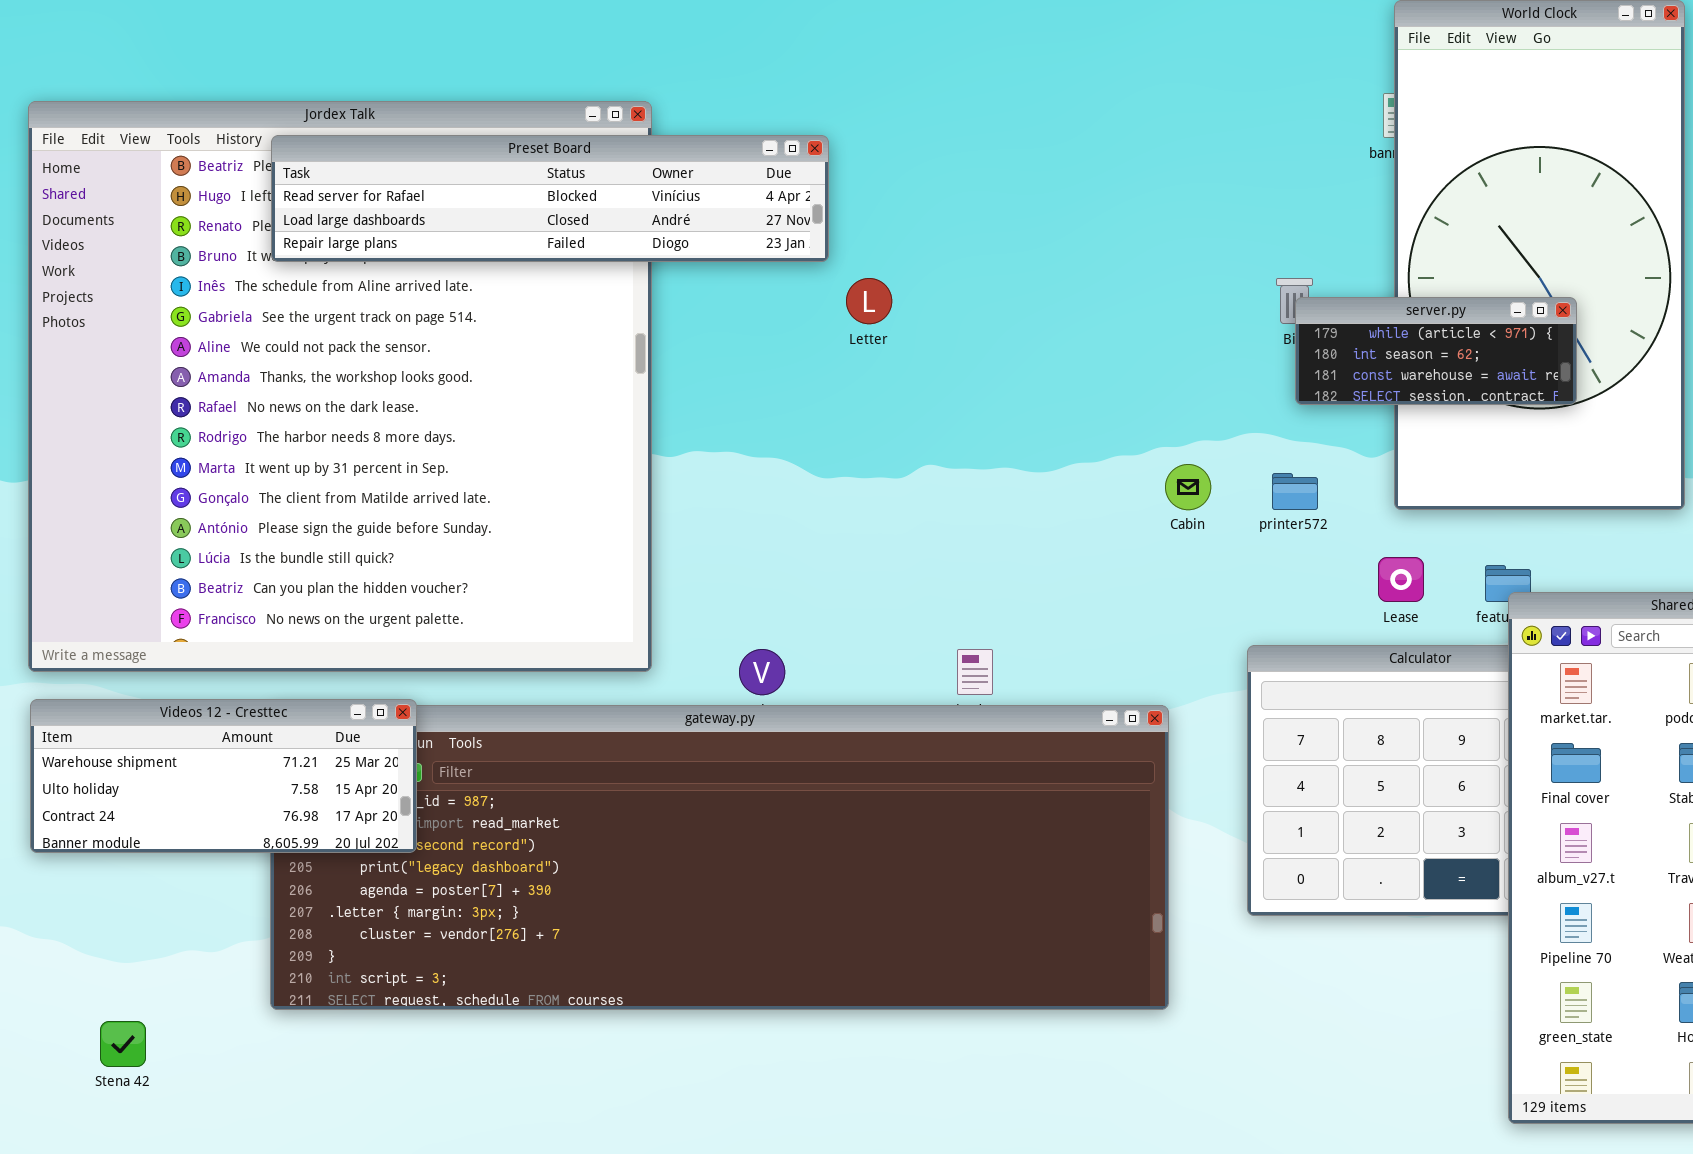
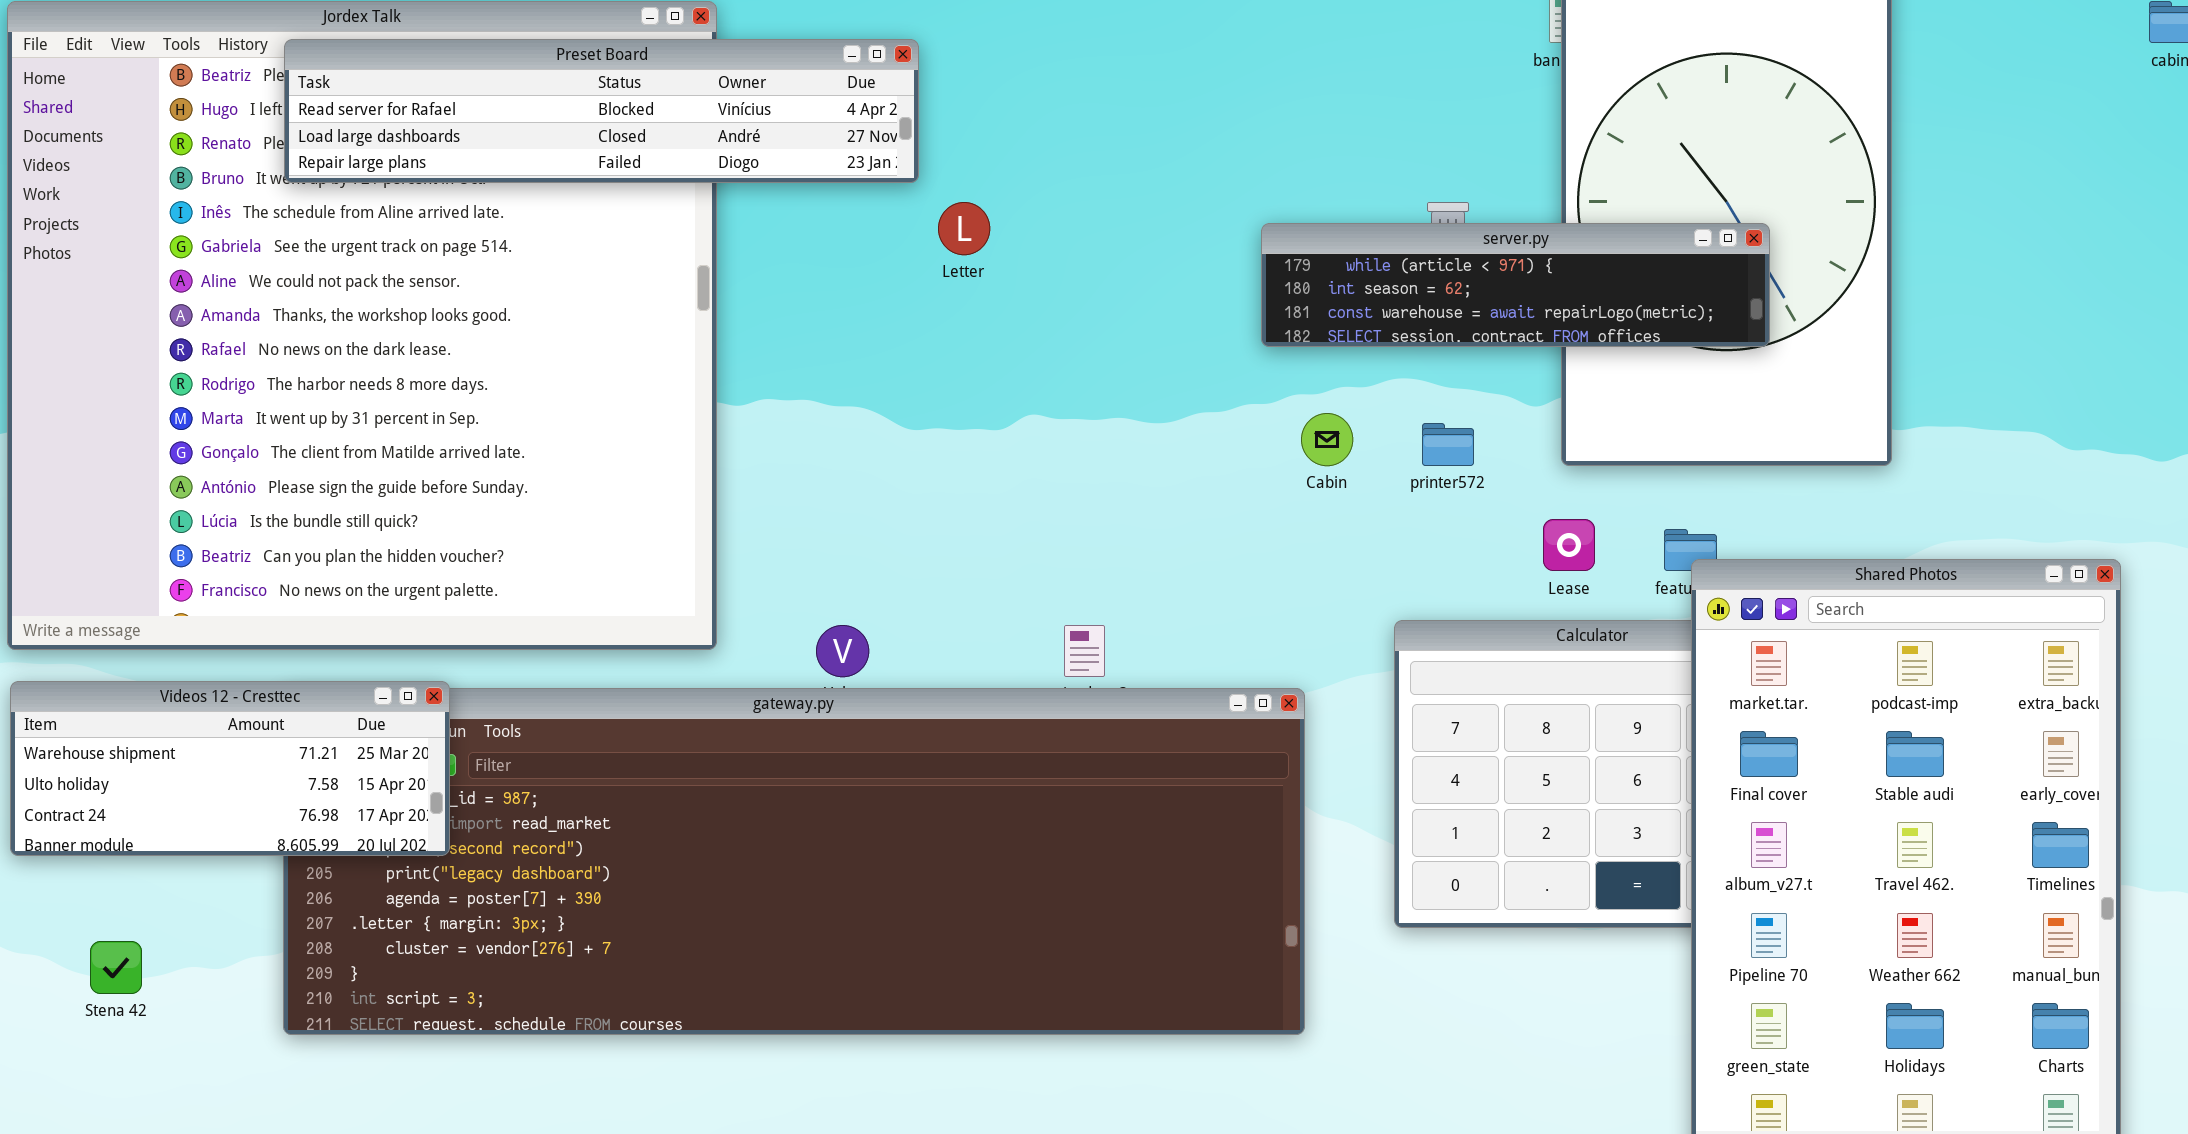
server.py: [1295,297,1577,405] -> [1261,223,1770,347], resized
Stena 42: [100,1021,146,1067] -> [90,941,142,994], moved

